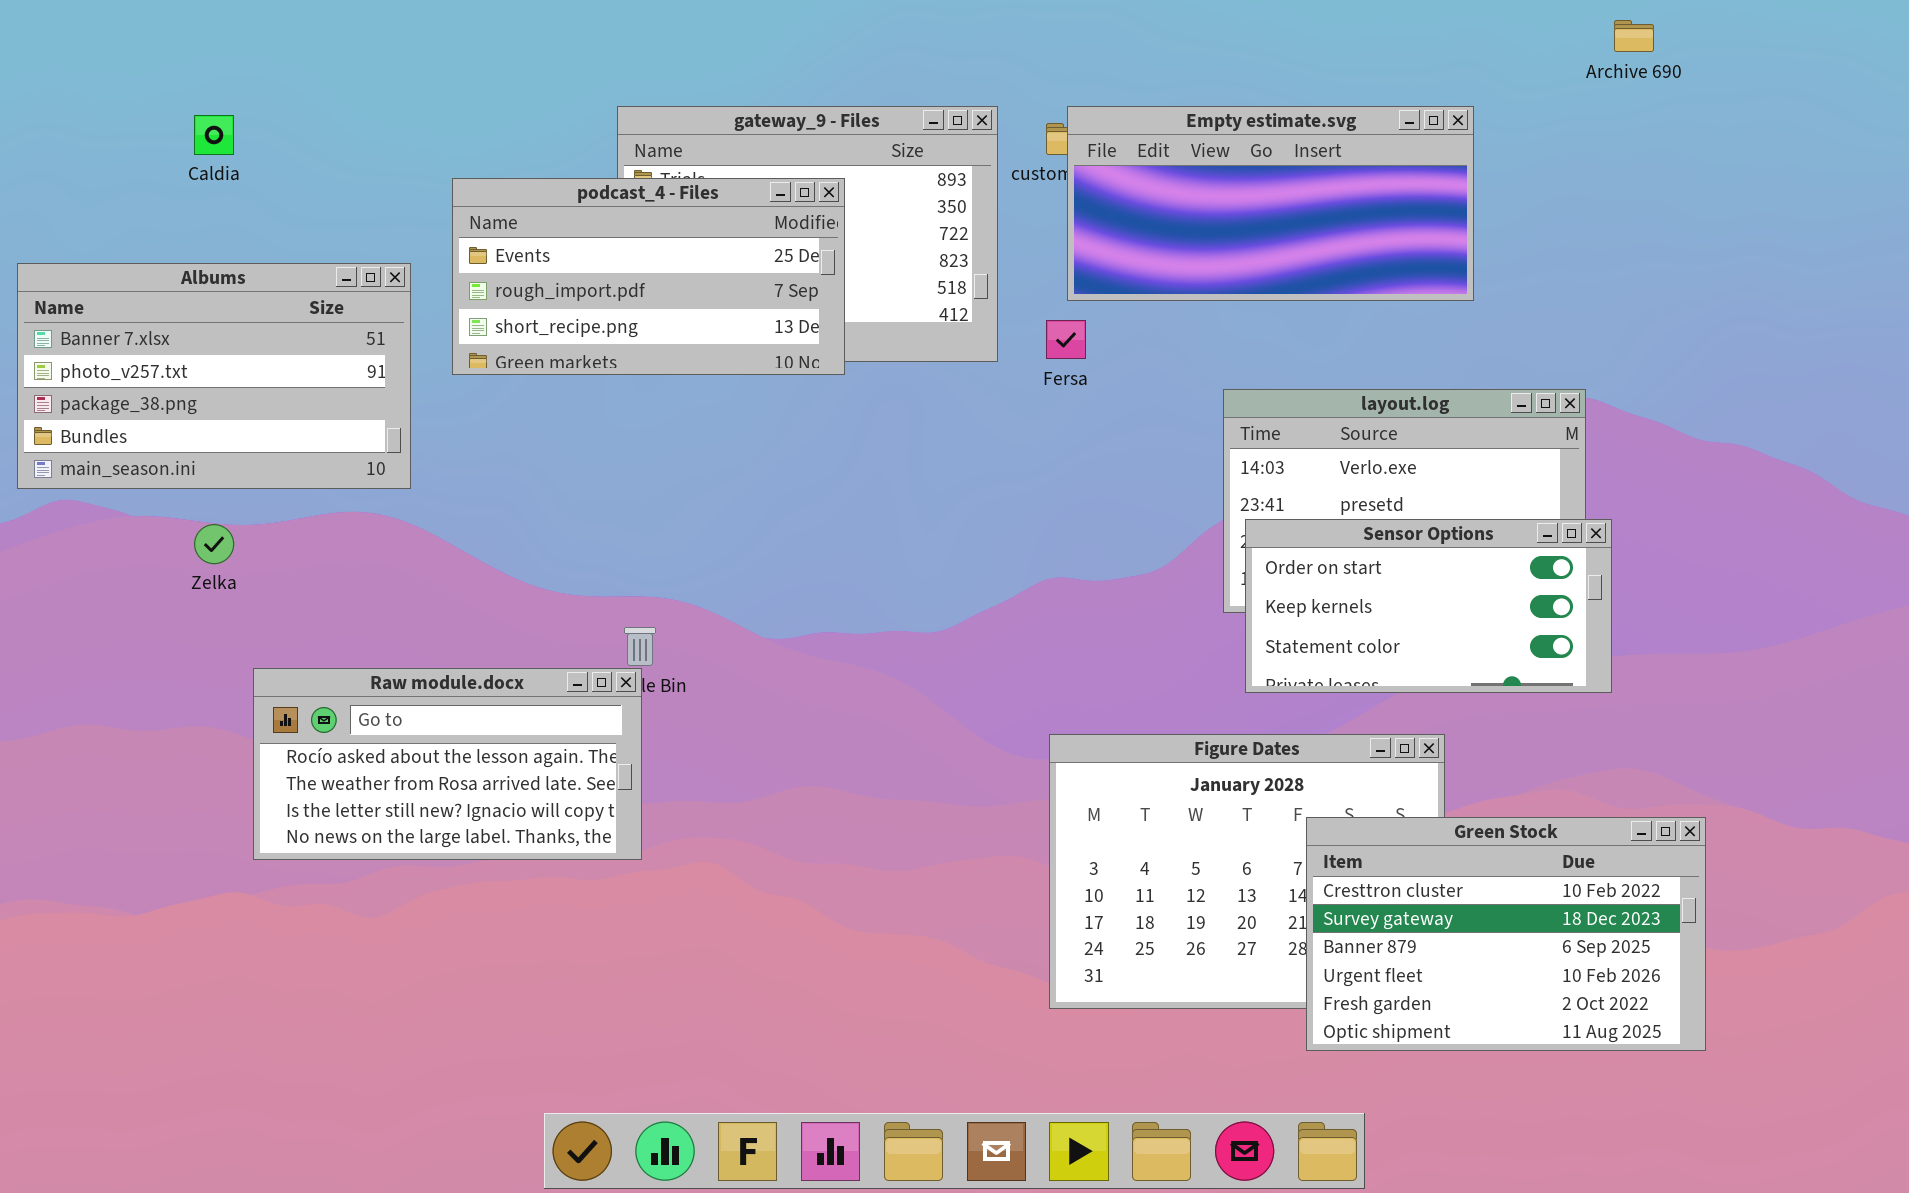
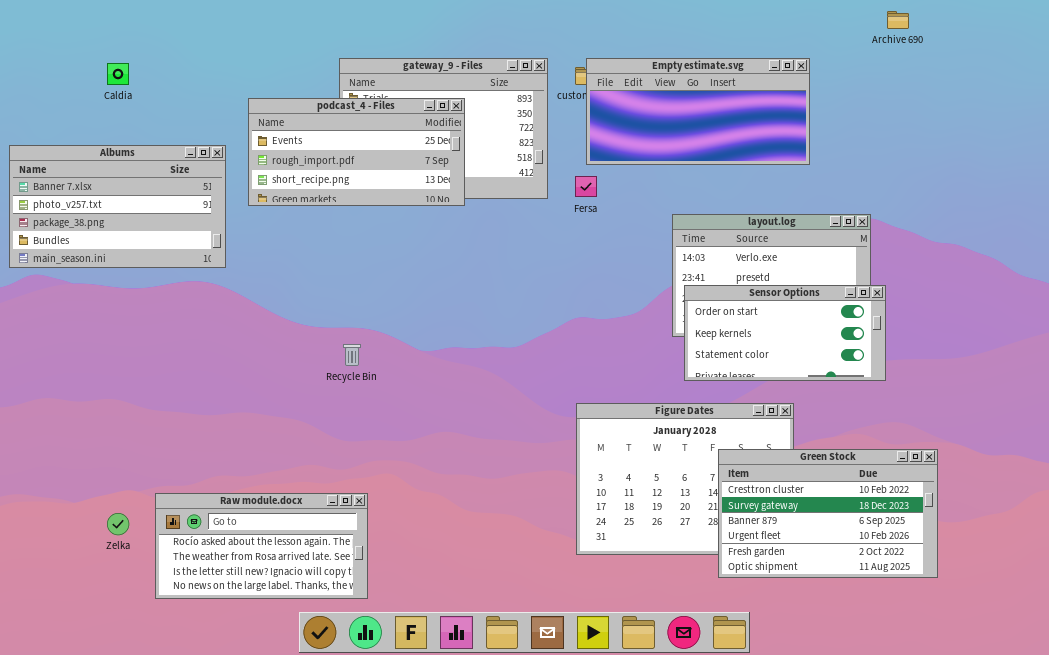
Zelka: [194,524,234,564] -> [107,513,129,535], moved
Raw module.docx: [253,668,642,860] -> [155,493,368,599], moved

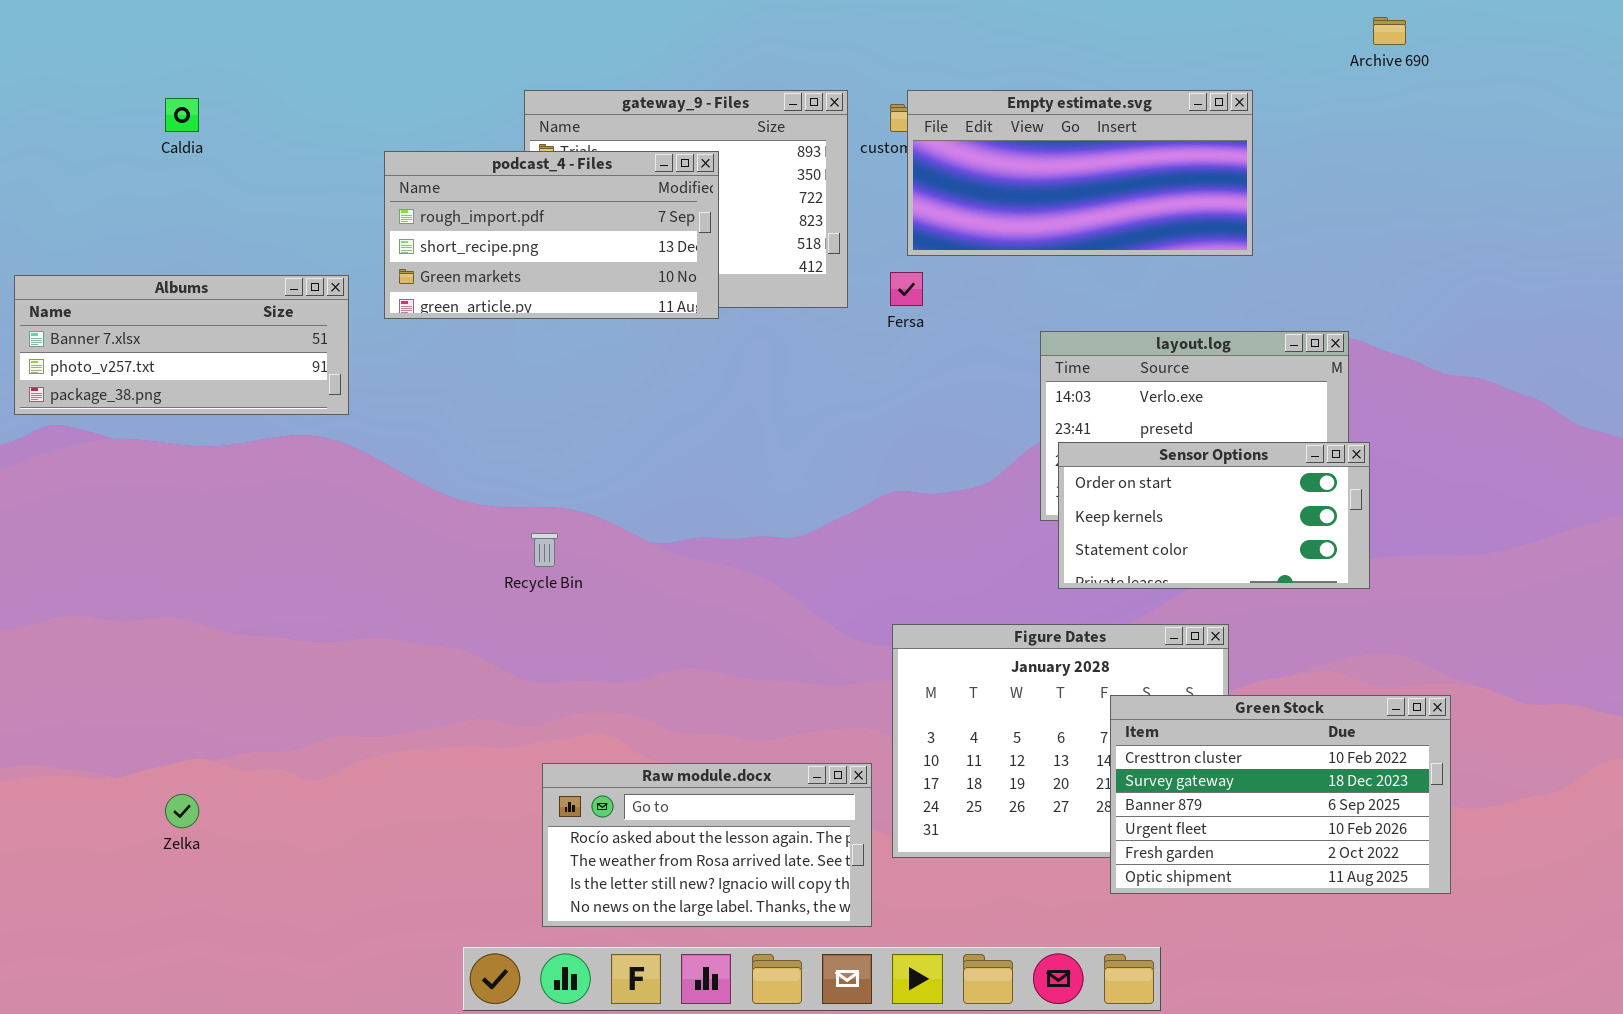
podcast_4 - Files: [248,98,465,206] -> [384,151,719,319], scrolled down 1 row
Albums: [9,145,226,268] -> [14,275,349,415], resized
Raw module.docx: [155,493,368,599] -> [542,763,872,927], moved

